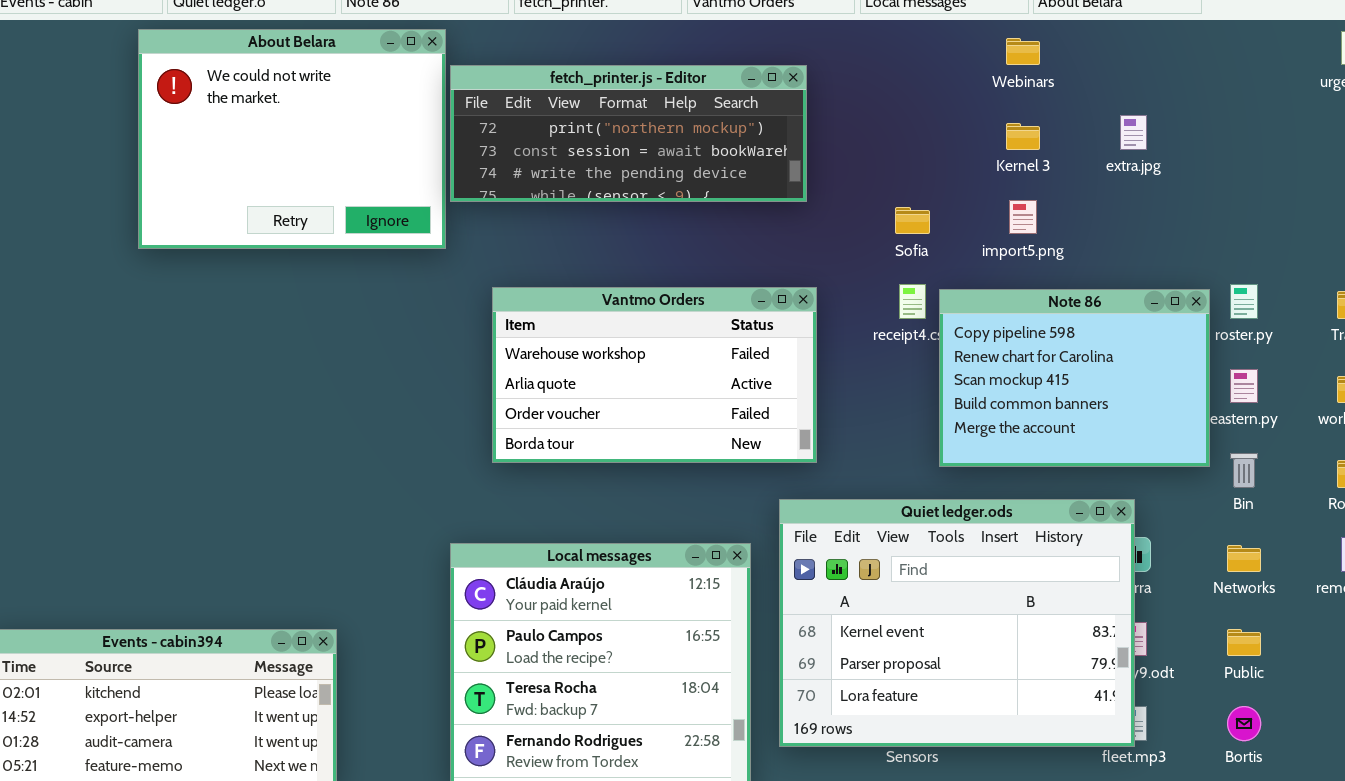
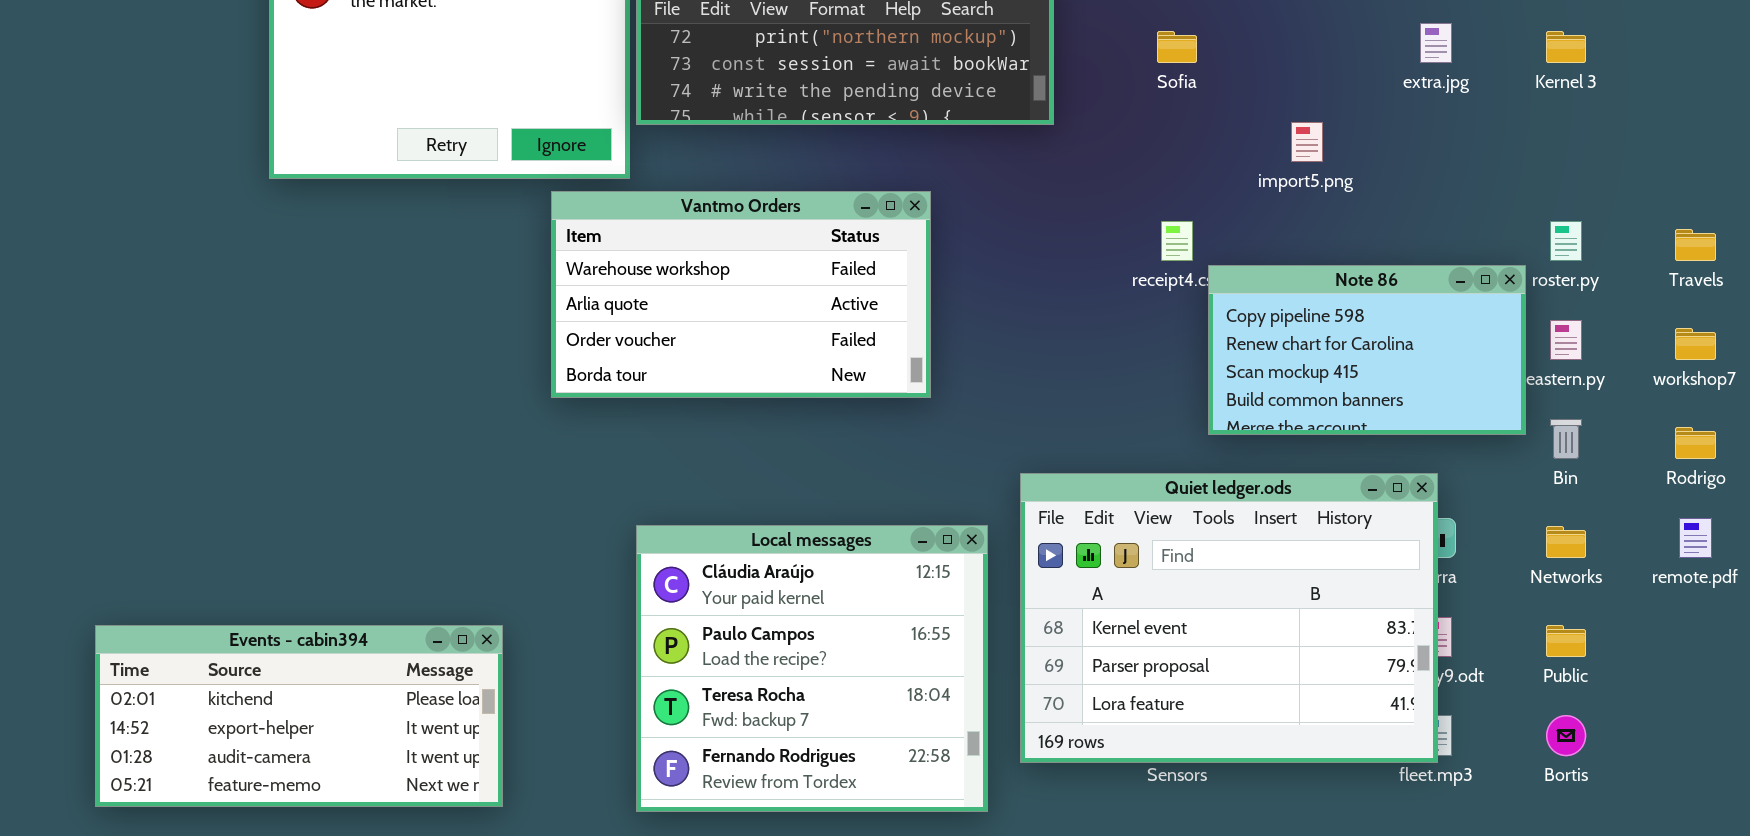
Kernel 3: [1006,123,1040,150] -> [1546,31,1586,63], moved
Sofia: [895,207,930,234] -> [1157,31,1197,63], moved
Vantmo Orders: [492,287,817,463] -> [551,191,931,398], moved
Note 86: [939,289,1210,467] -> [1208,265,1526,435], resized

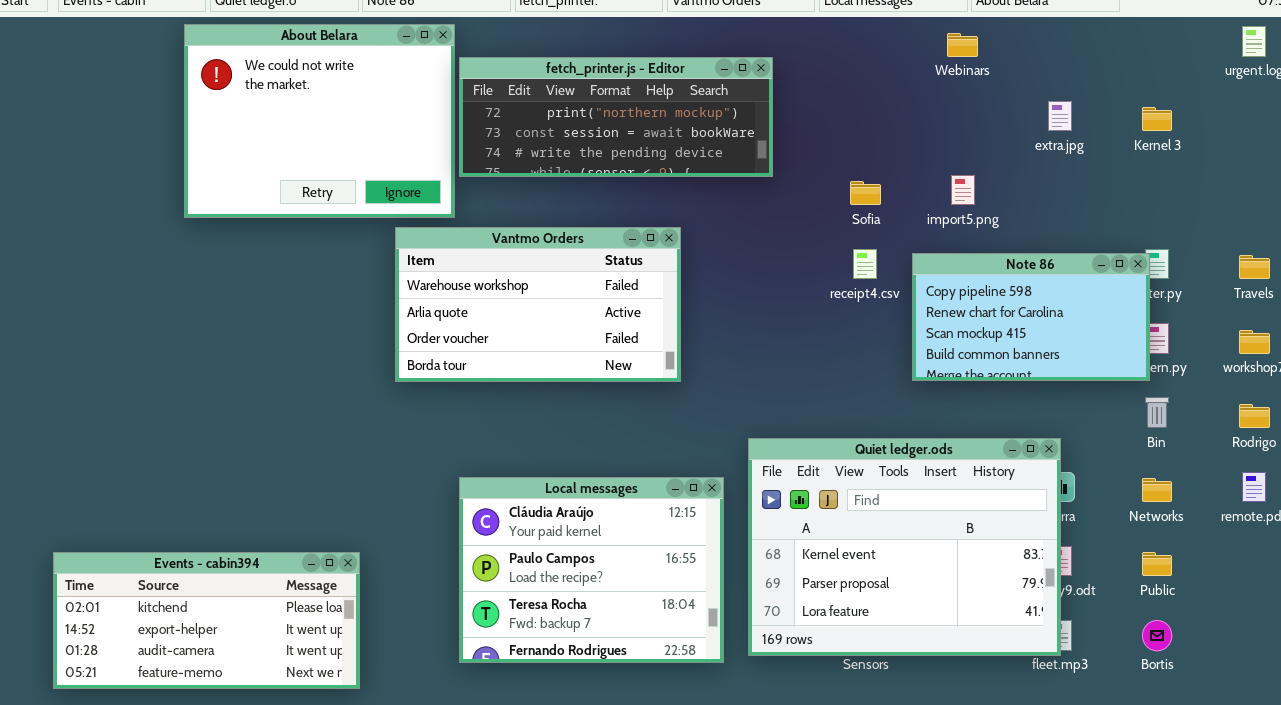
Sofia: [1157,31,1197,63] -> [850,181,881,205], moved
Note 86: [1208,265,1526,435] -> [912,253,1150,381], moved
Local messages: [636,525,988,812] -> [459,477,724,663], resized

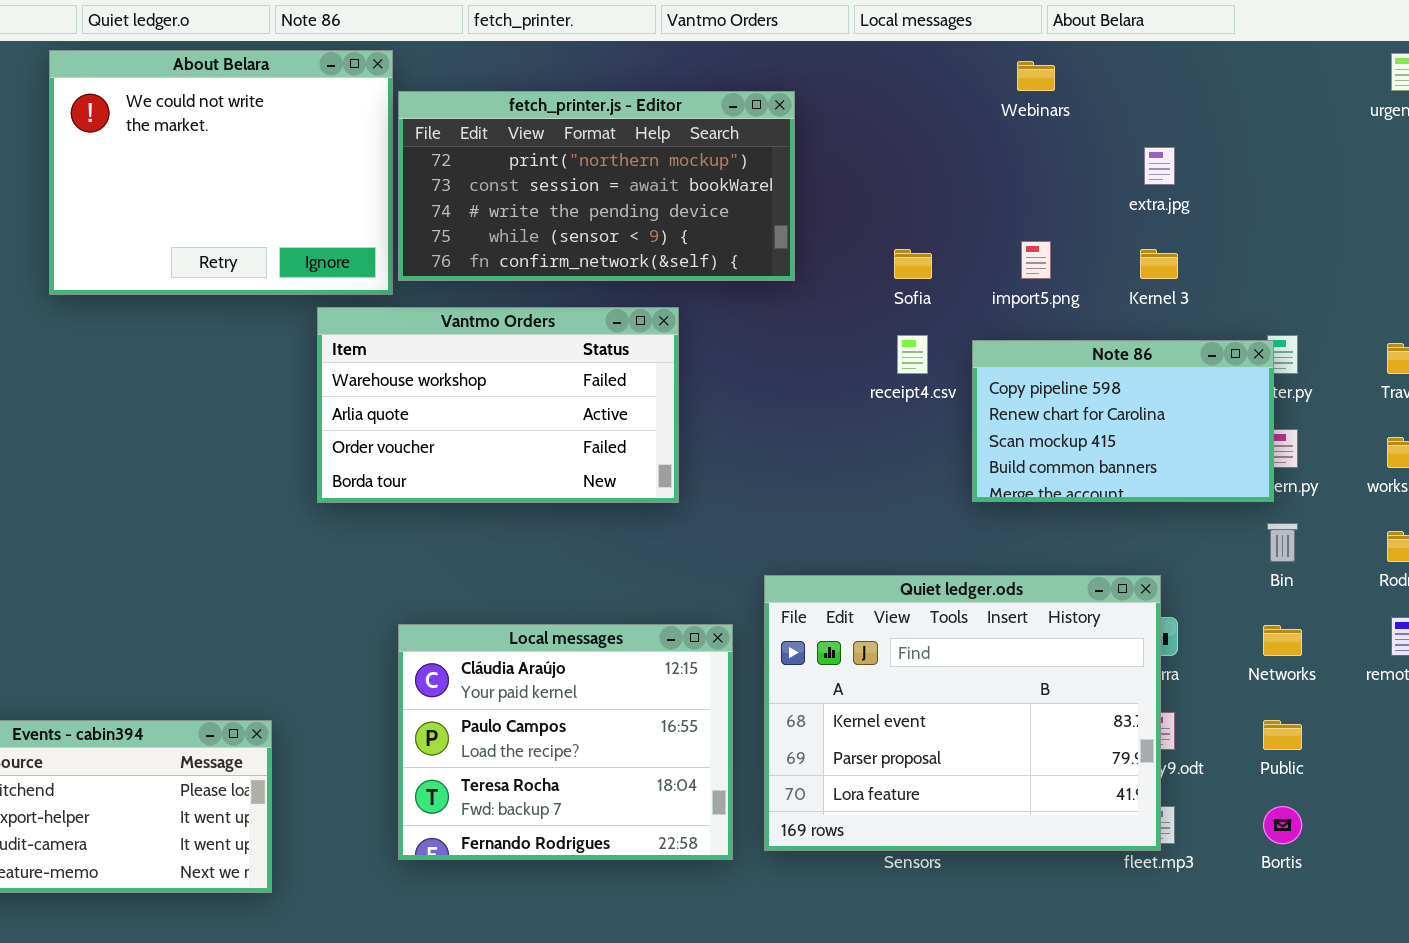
fetch_printer.js - Editor: [459,57,773,177] -> [398,91,795,281], resized
Kernel 3: [1142,107,1172,131] -> [1140,249,1178,279], moved

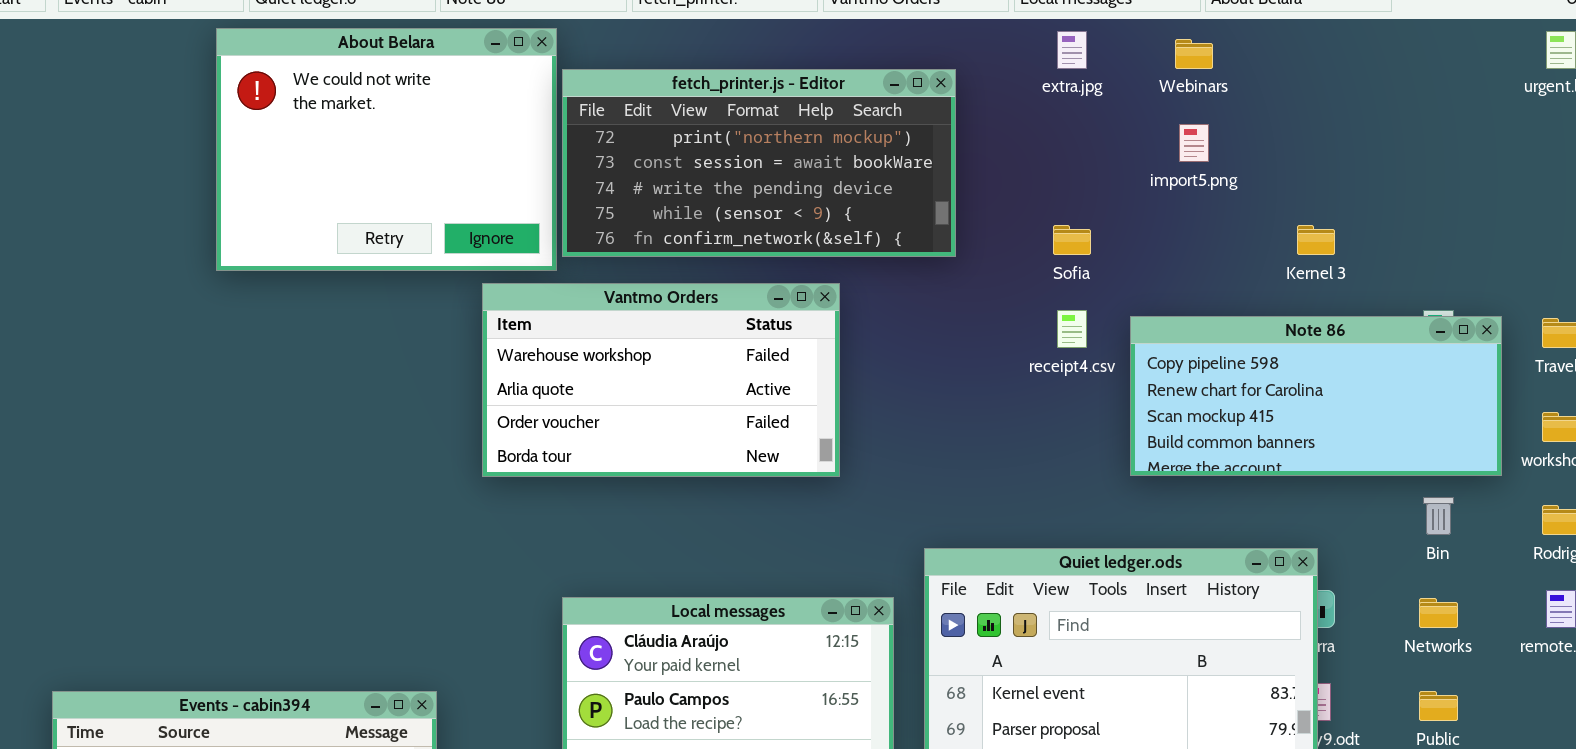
extra.jpg: [1144,147,1175,185] -> [1057,31,1087,69], moved
import5.png: [1021,241,1051,279] -> [1179,124,1209,162], moved
Note 86: [972,340,1274,502] -> [1130,316,1502,476], resized

